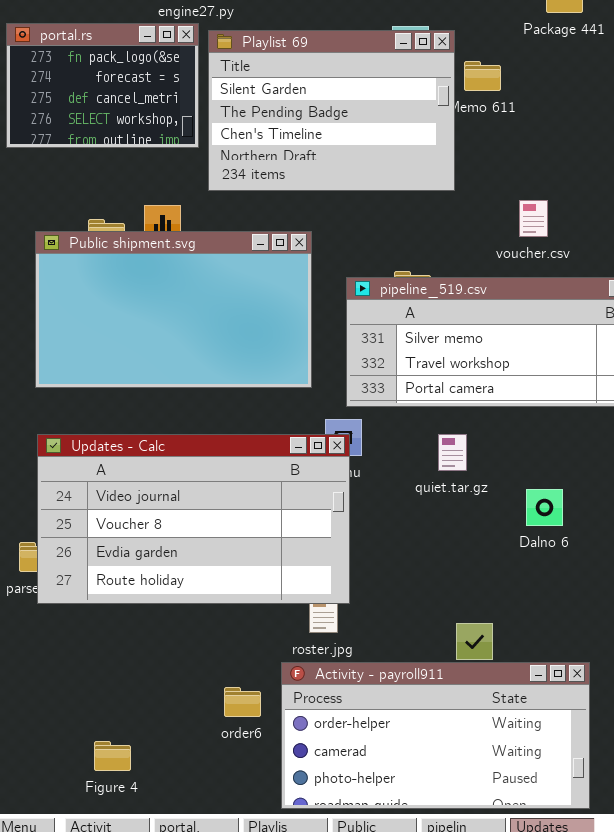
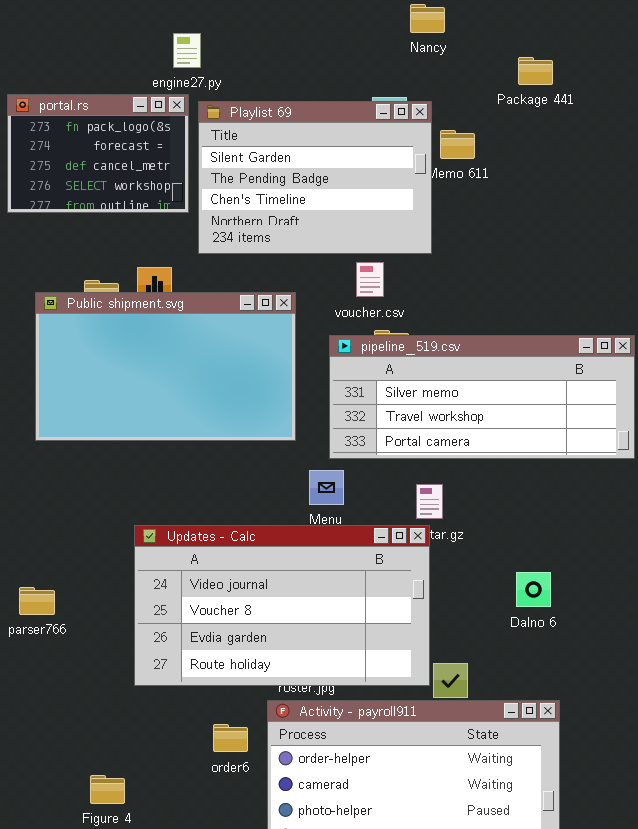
voucher.csv: [519,200,548,237] -> [356,262,384,297], moved
Updates - Calc: [37,434,350,604] -> [134,525,430,686], moved
Dalno 6: [526,489,563,526] -> [516,572,551,607], moved

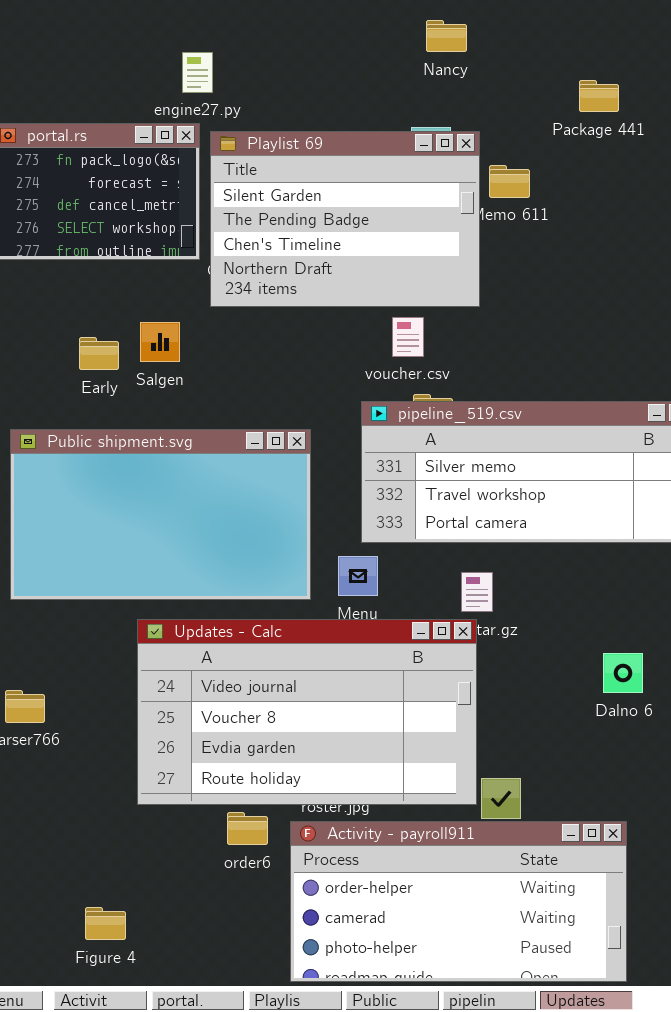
Nancy: [410,4,445,33] -> [426,20,467,52], moved
Public shipment.svg: [35,292,296,441] -> [10,429,311,600], moved
Dalno 6: [516,572,551,607] -> [603,653,643,693], moved
order6: [213,724,248,752] -> [227,812,268,845], moved

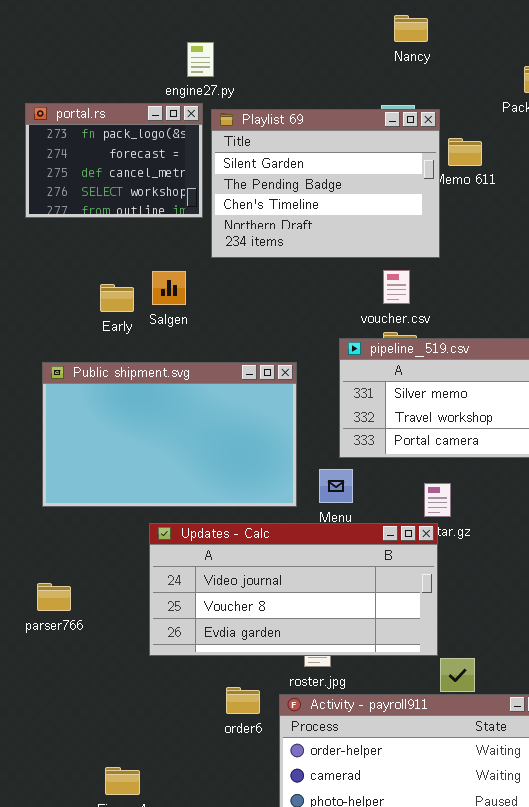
voucher.csv: [392,317,424,357] -> [383,270,410,304], moved
Updates - Calc: [137,619,477,805] -> [149,523,438,656], resized

